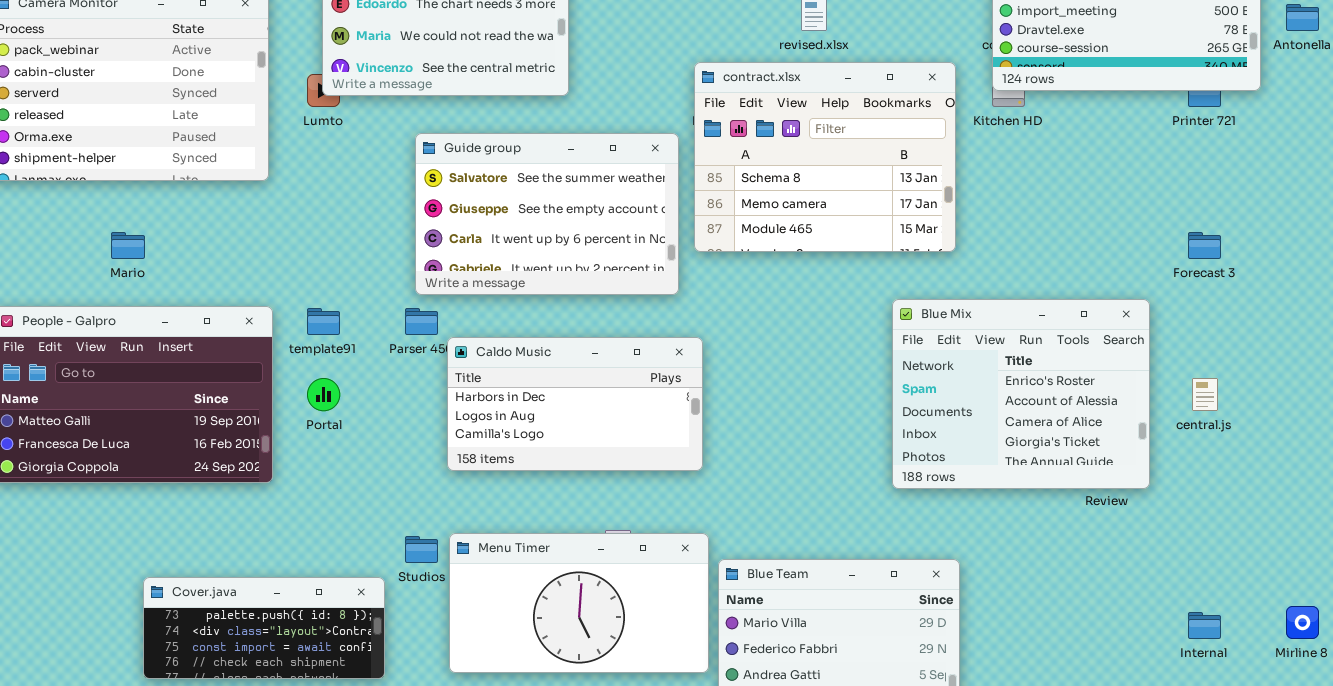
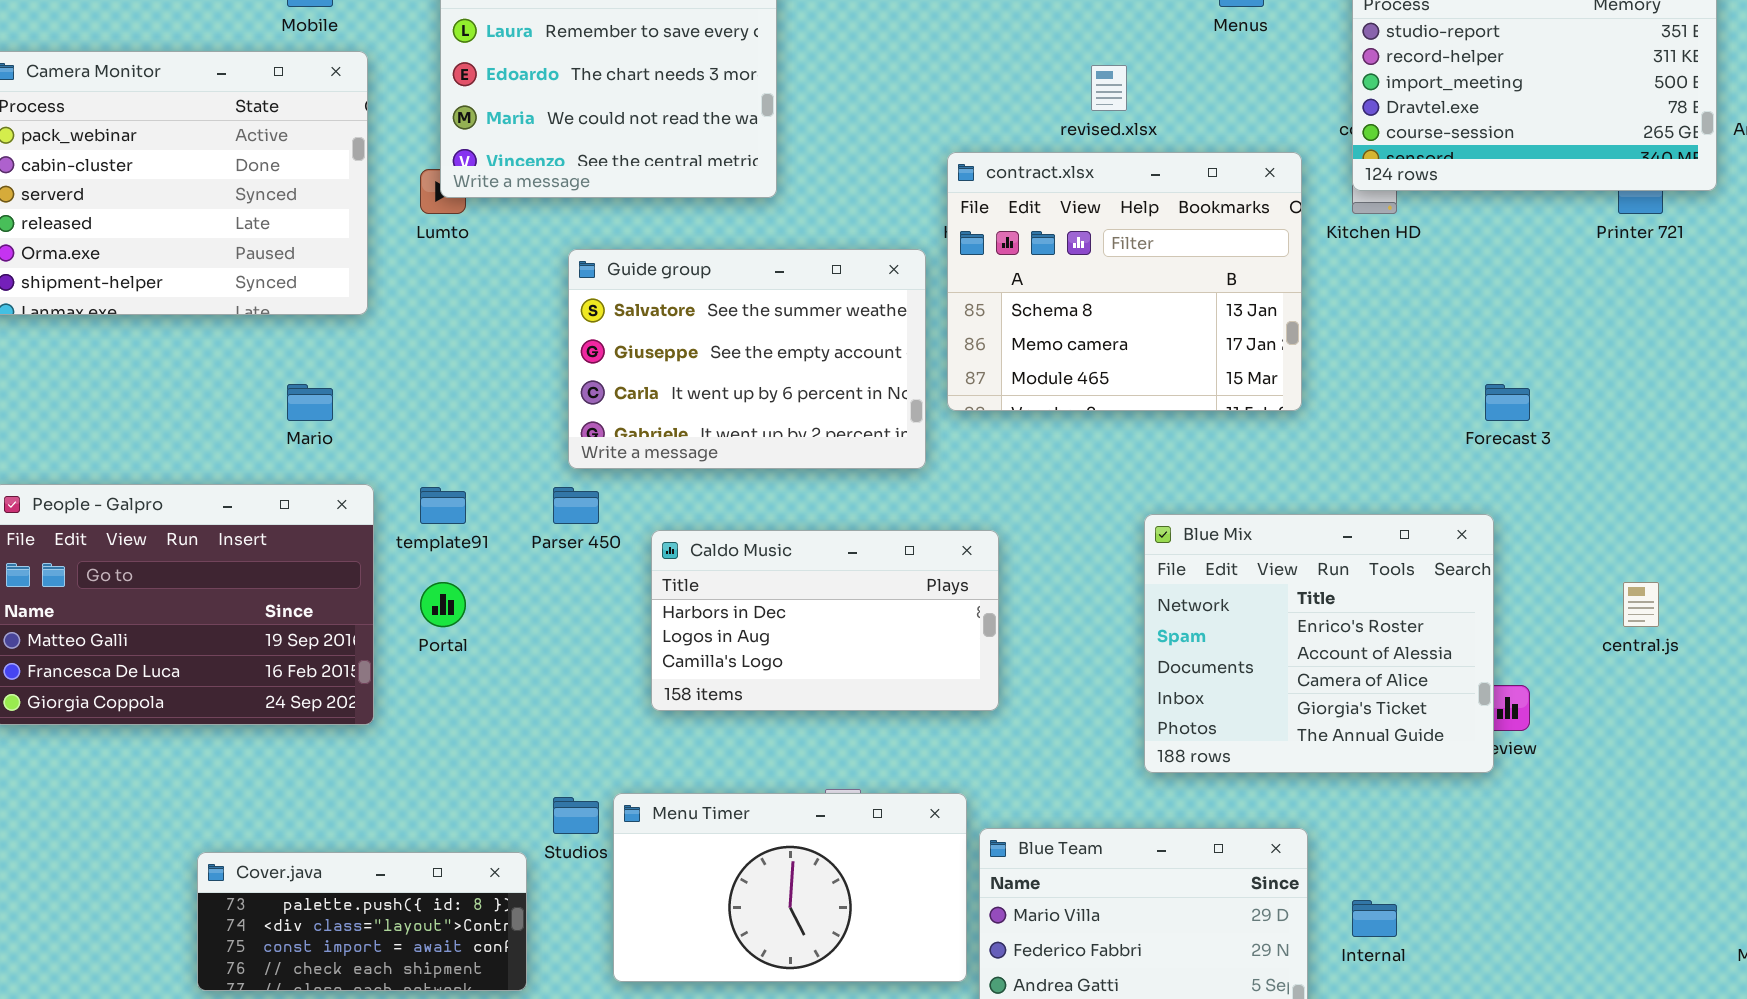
Mario: [111,232,145,259] -> [287,384,333,421], moved
Forecast 3: [1188,232,1221,259] -> [1485,384,1530,421], moved
Blue Mix: [892,299,1150,489] -> [1144,514,1494,773], moved
Caldo Music: [447,337,703,471] -> [651,530,999,711], moved
Internal: [1188,612,1221,639] -> [1352,900,1397,937], moved

